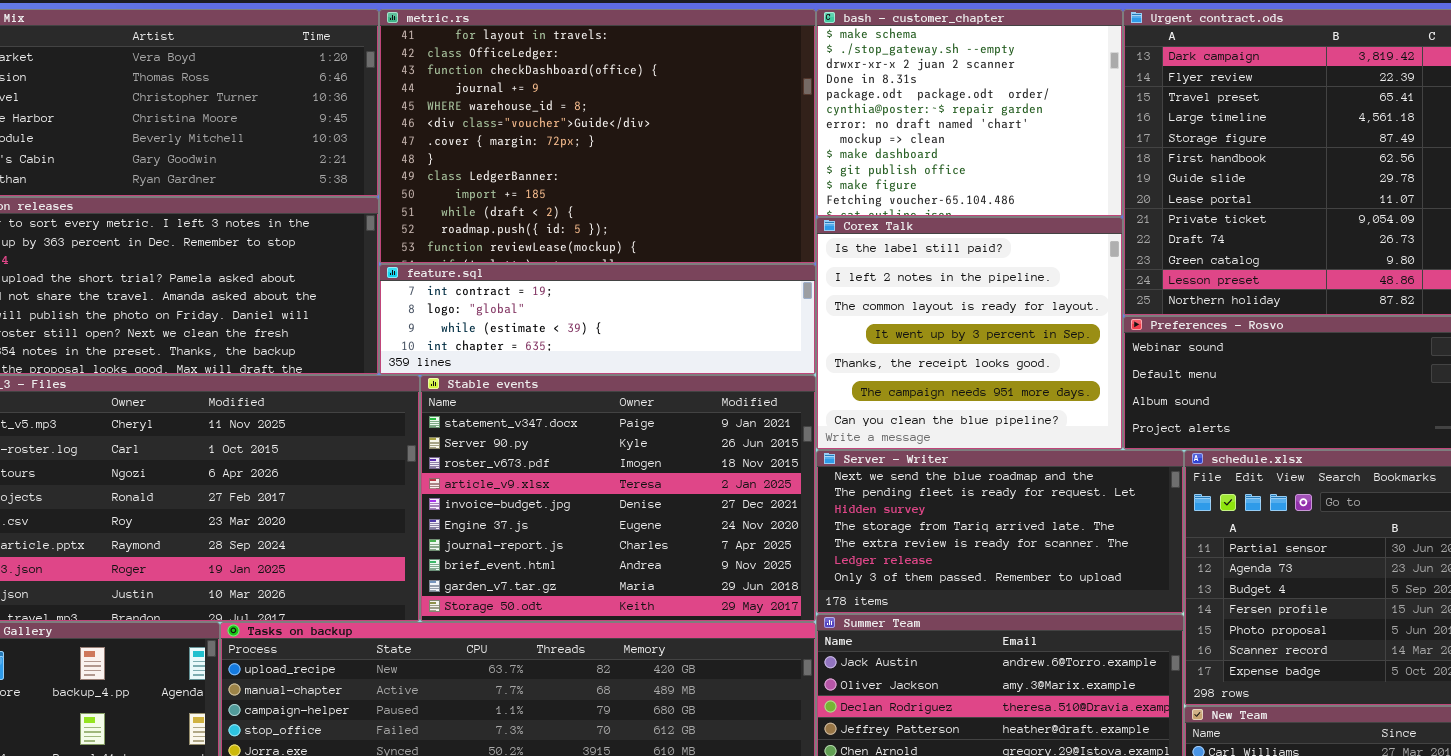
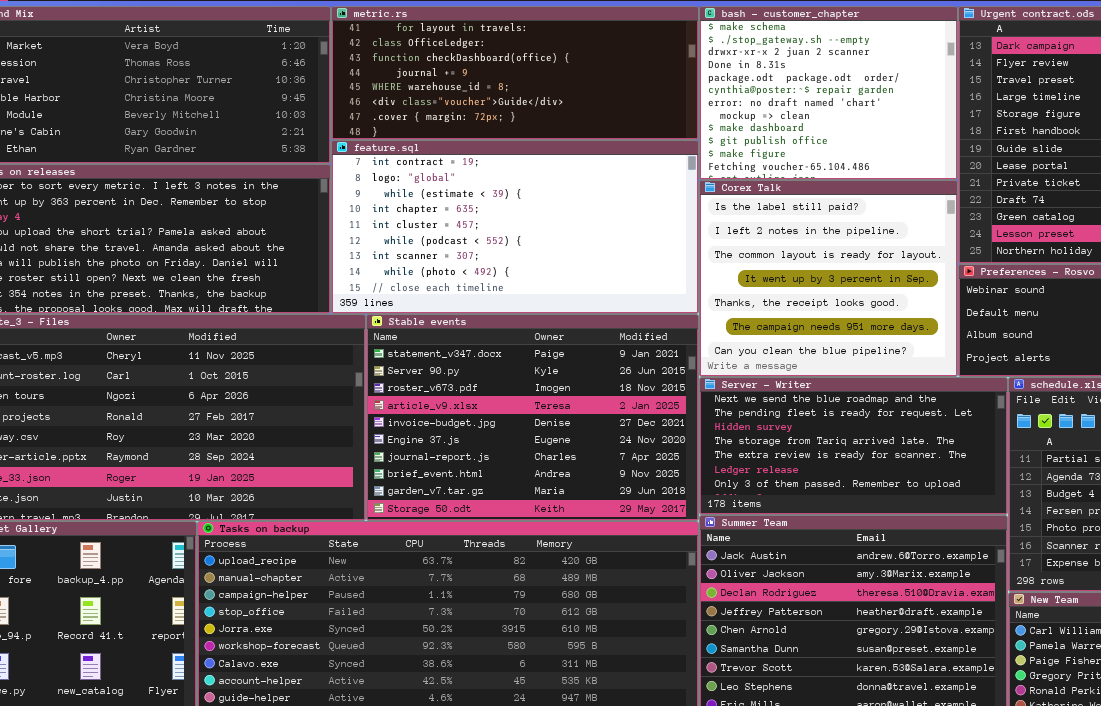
metric.rs: [379,9,816,264] -> [331,6,699,140], resized
feature.sql: [379,264,816,375] -> [331,140,699,314], resized

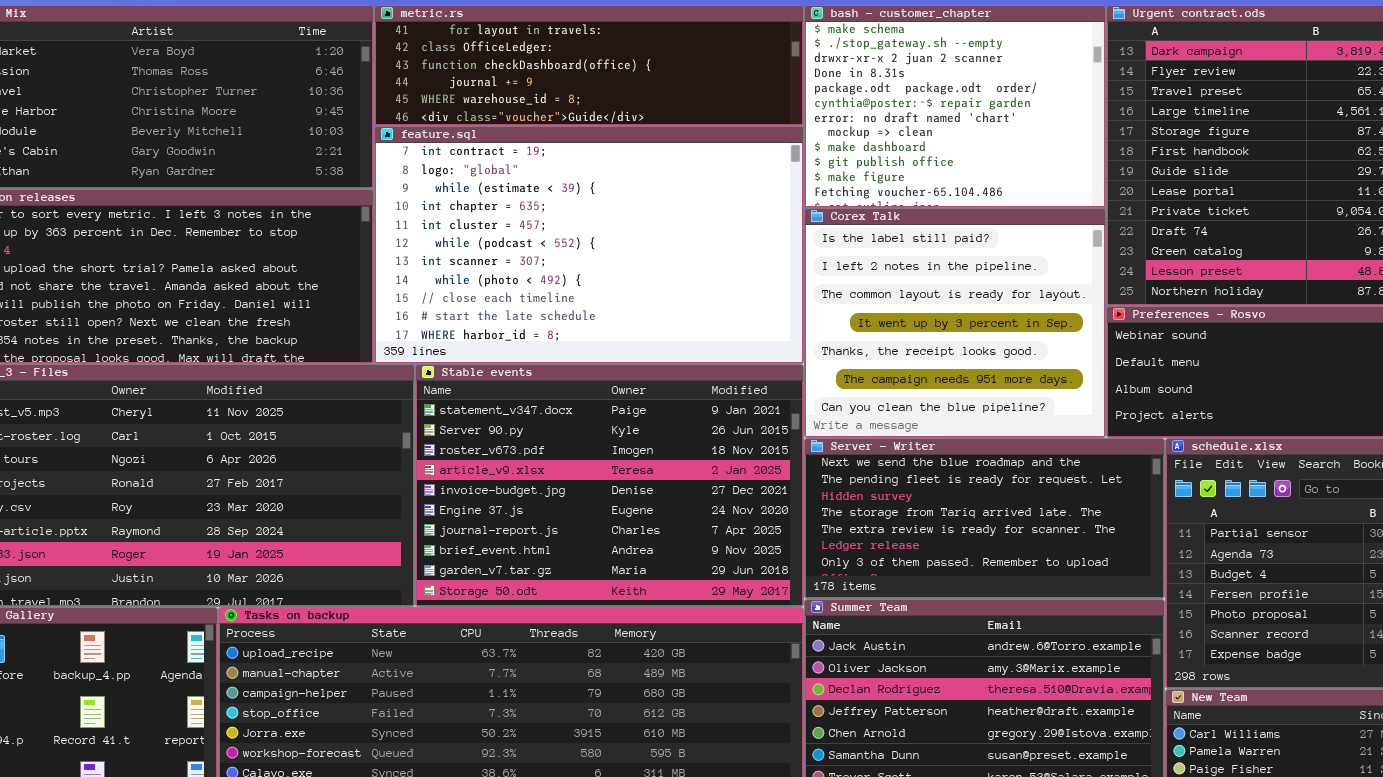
metric.rs: [331,6,699,140] -> [374,5,804,126], resized
feature.sql: [331,140,699,314] -> [374,126,804,364], resized

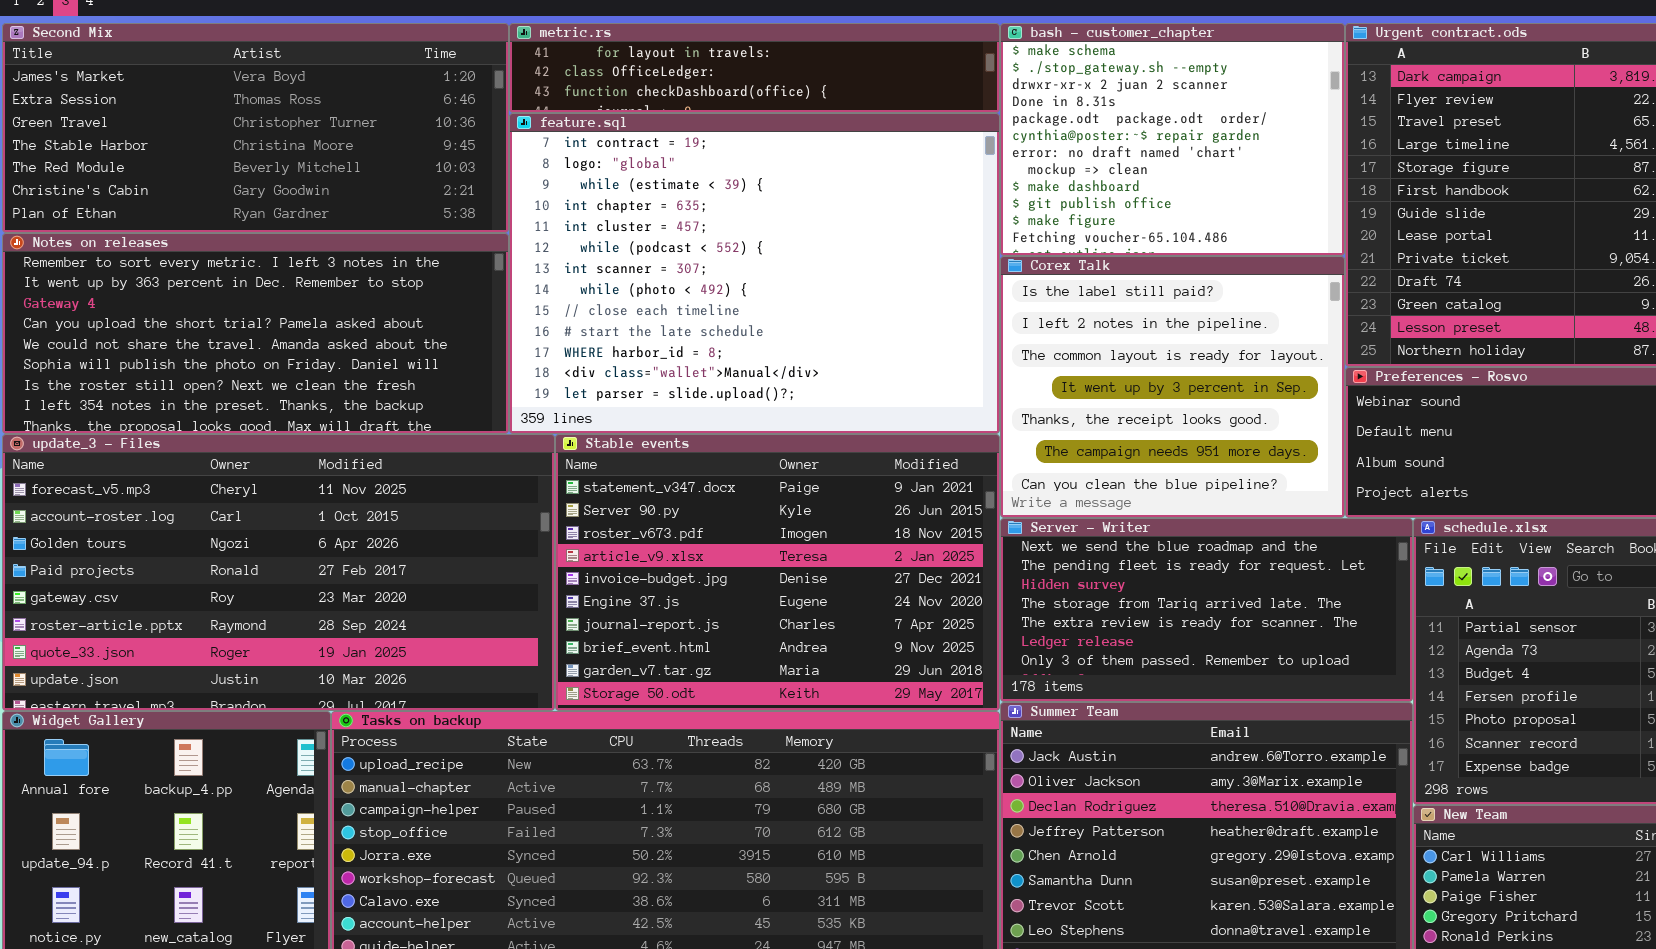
metric.rs: [374,5,804,126] -> [509,23,1000,113], resized
feature.sql: [374,126,804,364] -> [509,113,1000,434], resized

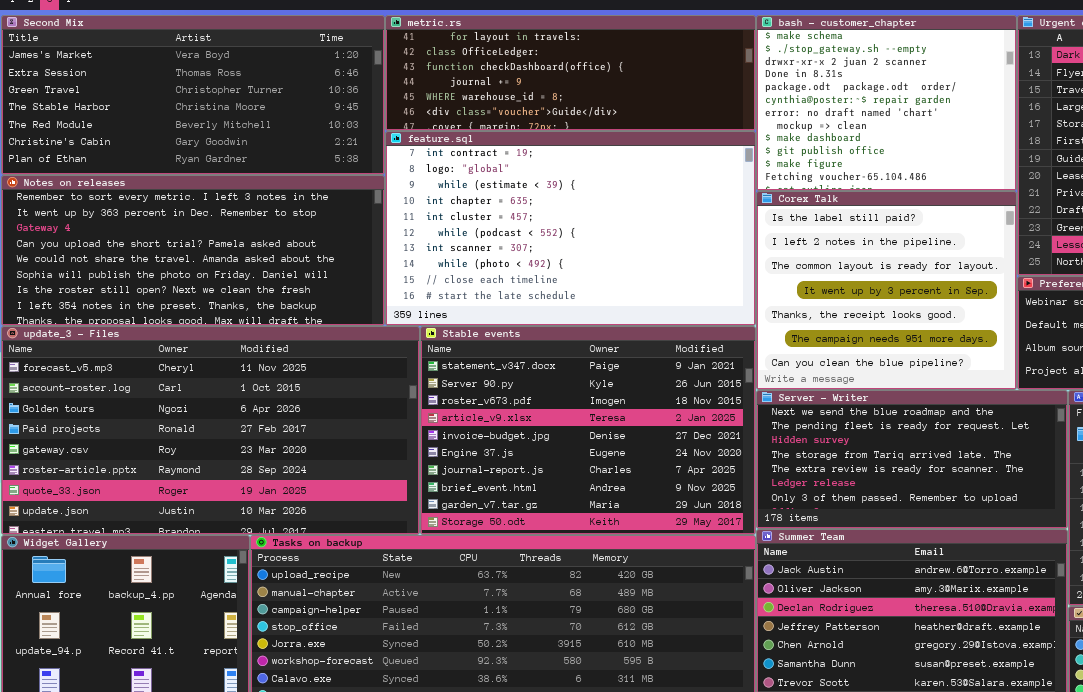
metric.rs: [509,23,1000,113] -> [385,15,756,131], resized
feature.sql: [509,113,1000,434] -> [385,131,756,326], resized

